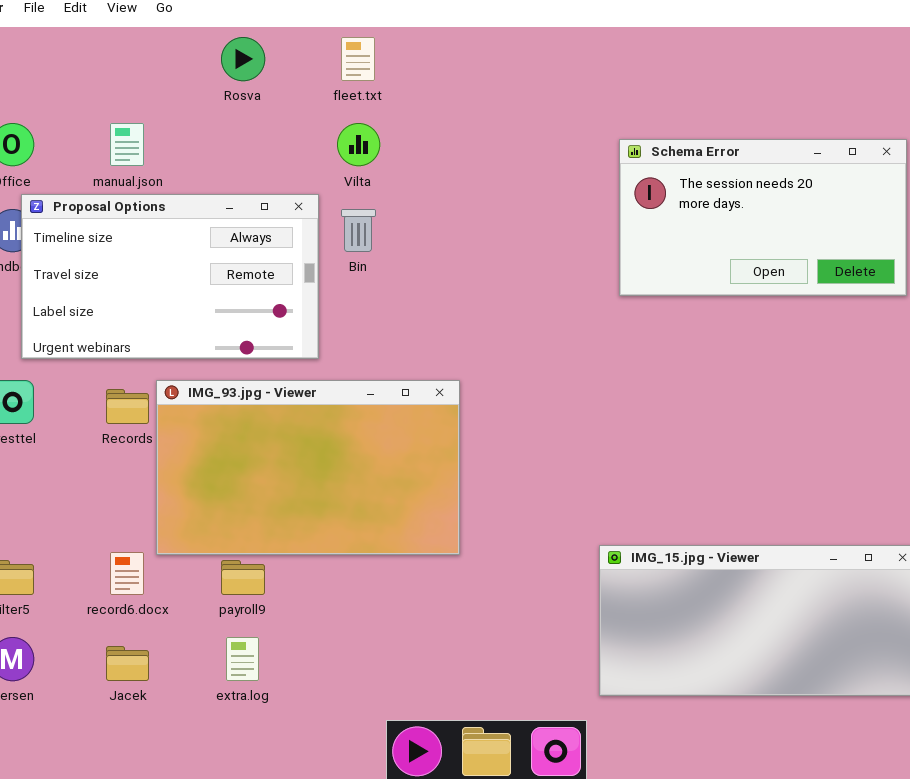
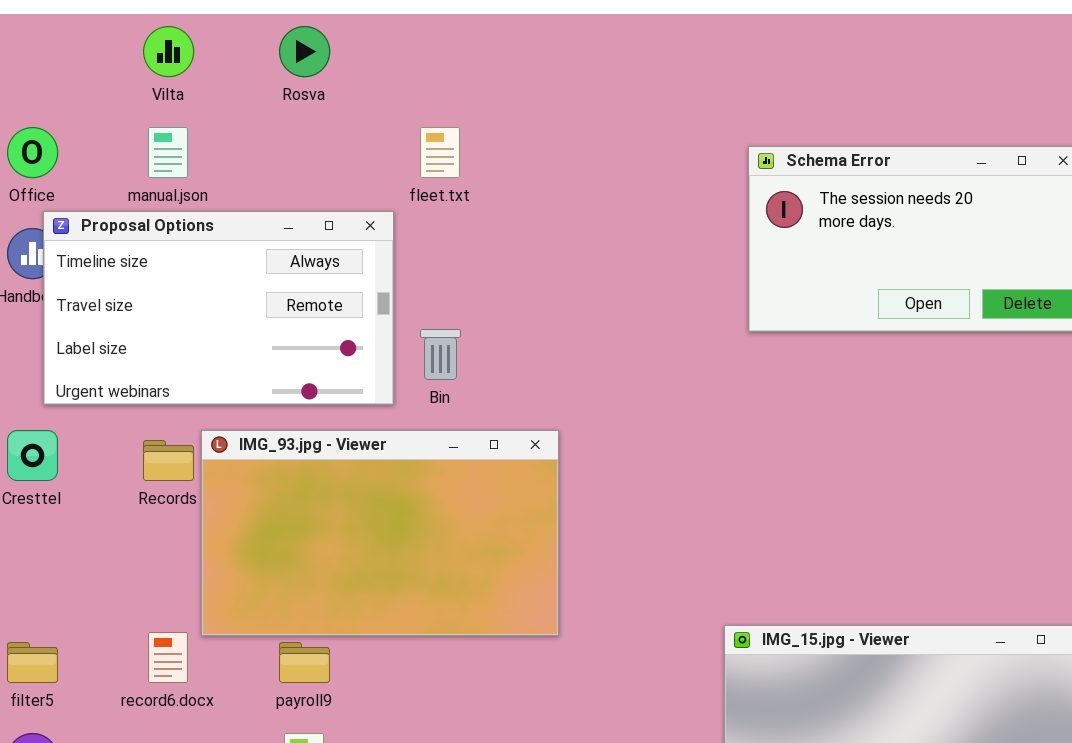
fleet.txt: [341,37,375,81] -> [420,127,460,178], moved
Vilta: [337,123,380,166] -> [143,26,194,77], moved
Bin: [341,209,376,252] -> [420,329,461,380], moved

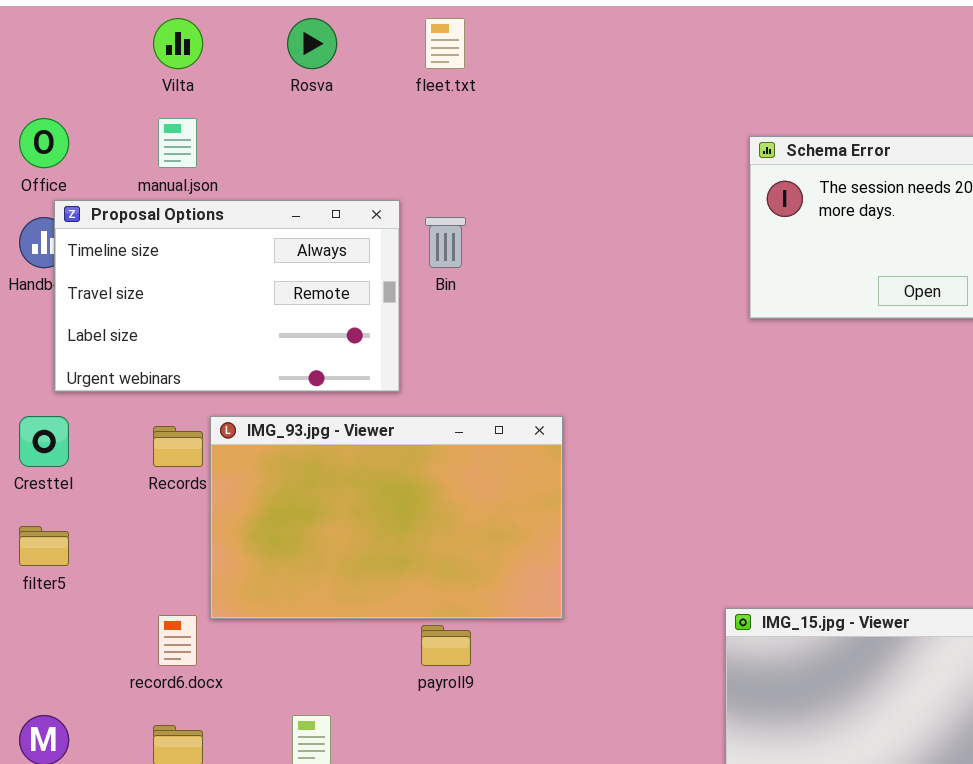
fleet.txt: [420,127,460,178] -> [425,18,465,69], moved
Bin: [420,329,461,380] -> [425,217,466,268], moved
filter5: [7,642,58,683] -> [19,526,69,566], moved
payroll9: [279,642,330,683] -> [421,625,471,666], moved

